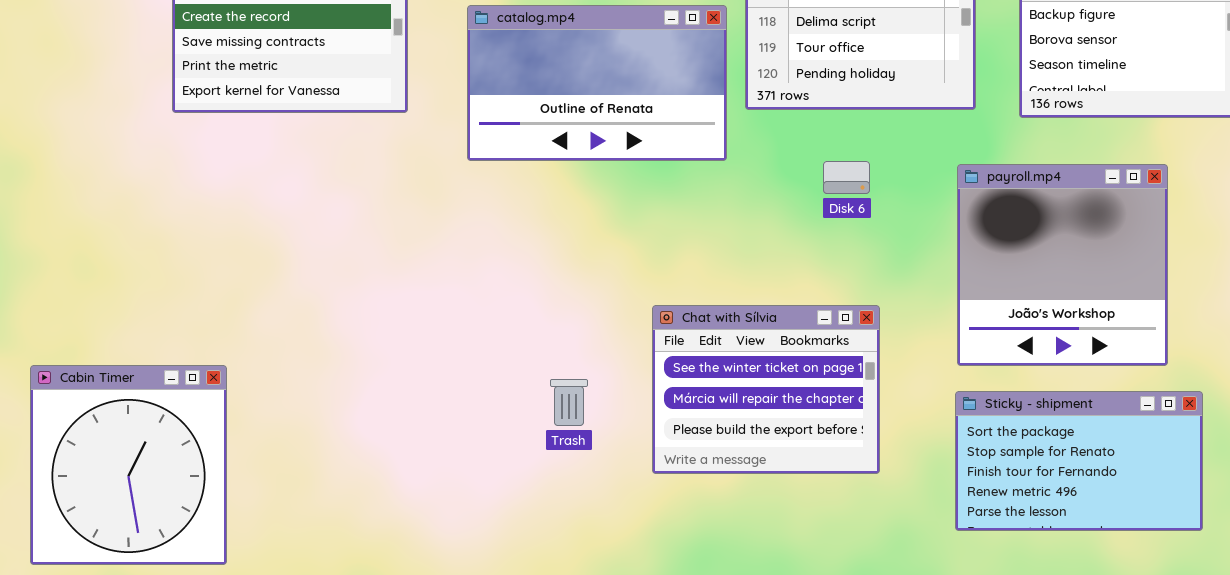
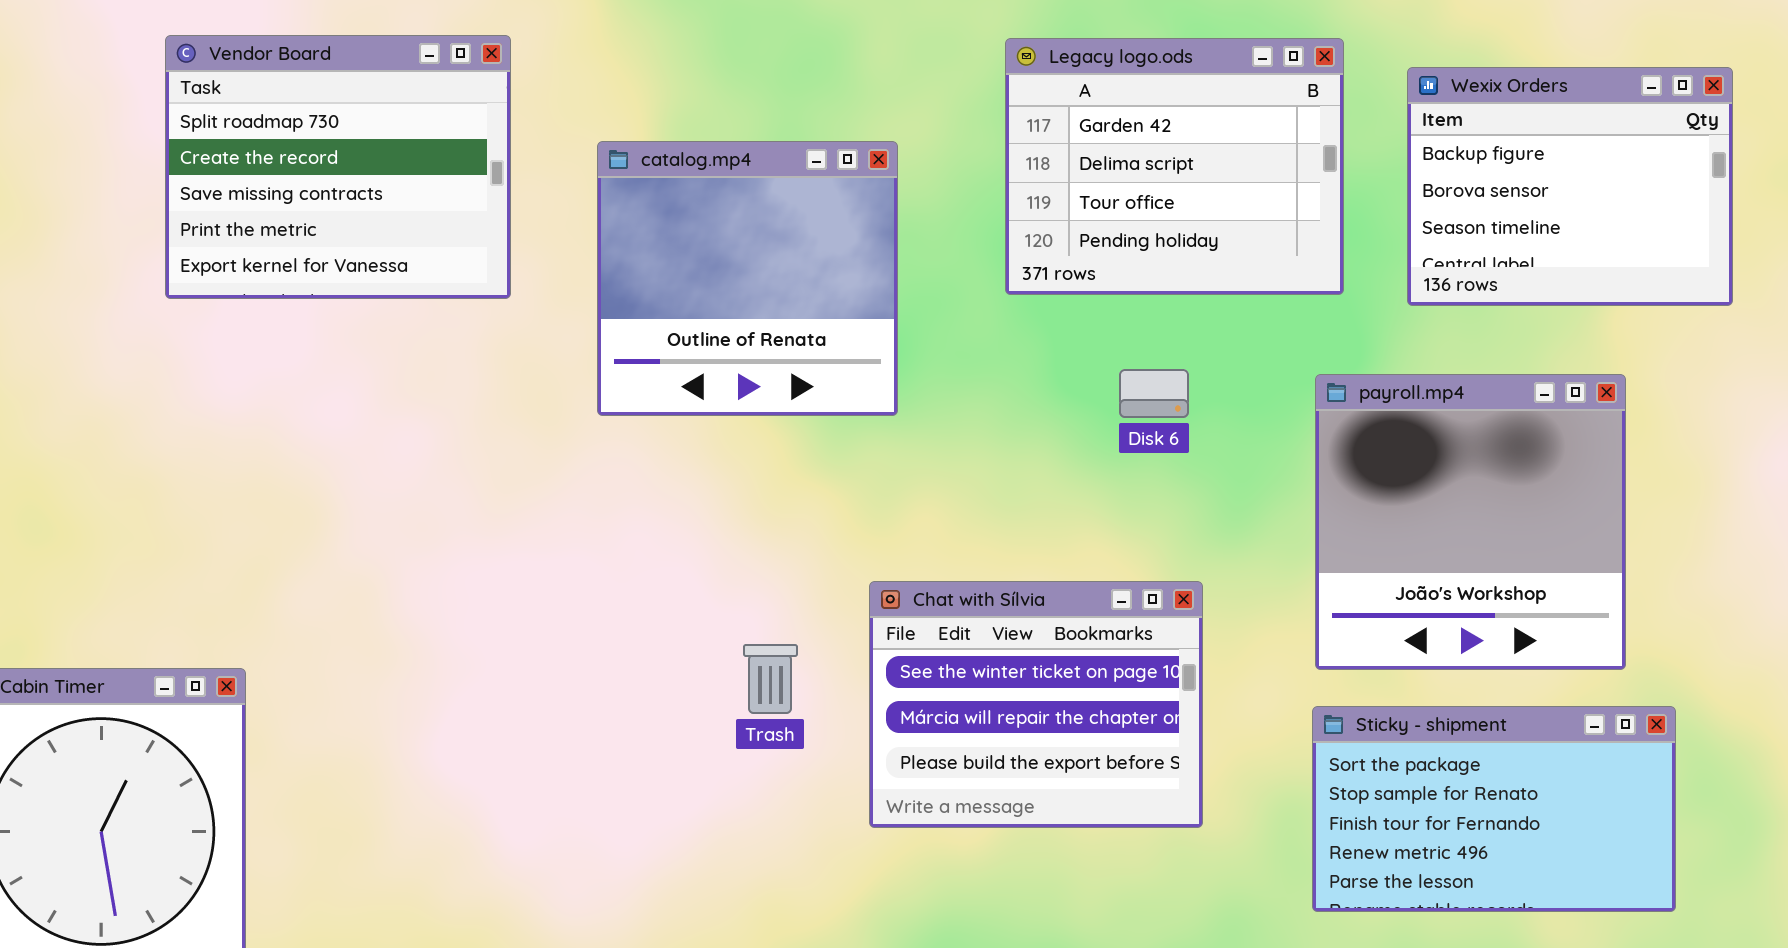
catalog.mp4: [467,5,727,161] -> [597,141,898,416], resized
Trash: [550,379,588,426] -> [743,644,798,714], moved

